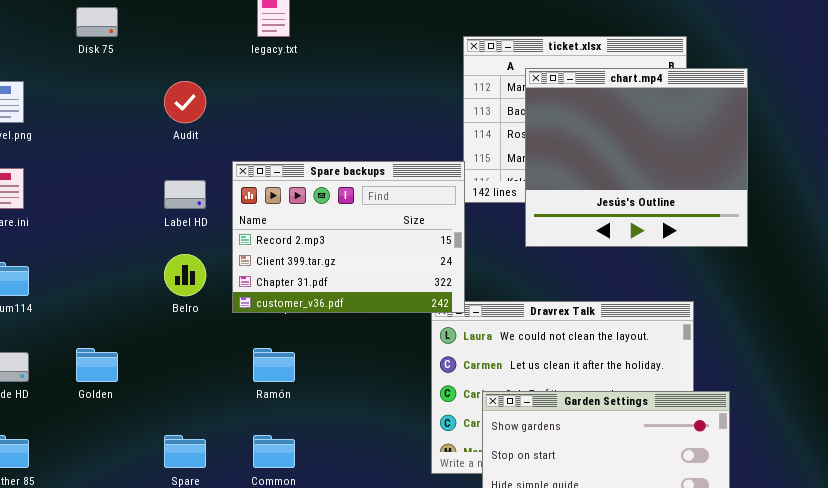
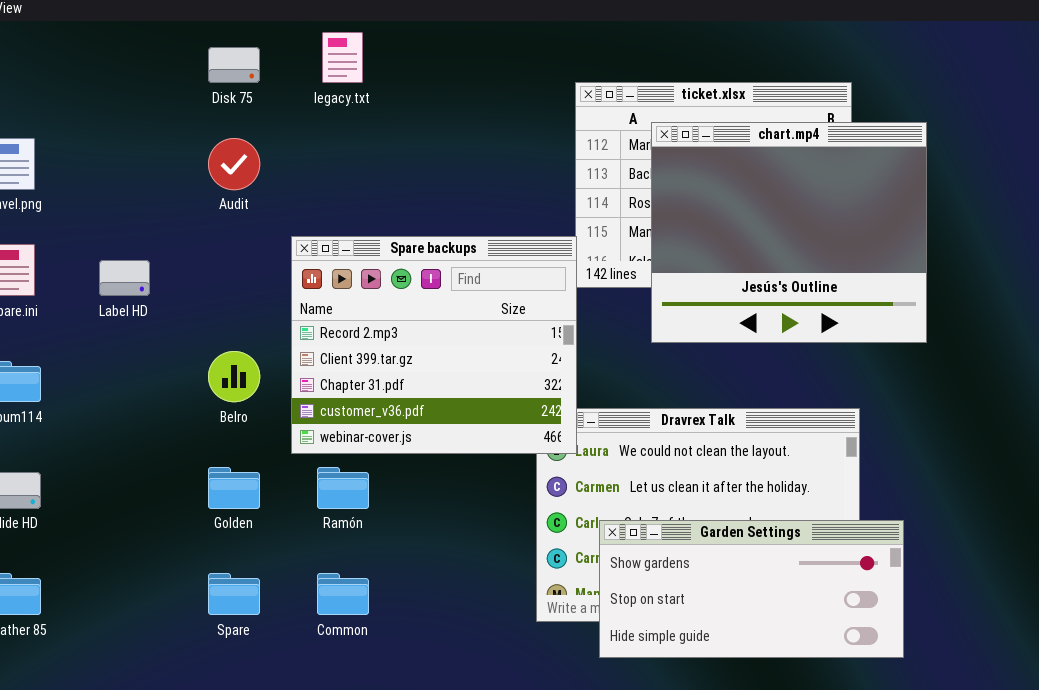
Disk 75: [76,7,118,37] -> [208,47,260,83], moved
Spare backups: [232,161,465,313] -> [291,236,577,454], resized
Label HD: [164,180,206,209] -> [99,260,150,296], moved
Golden: [76,348,118,382] -> [208,467,260,509], moved

